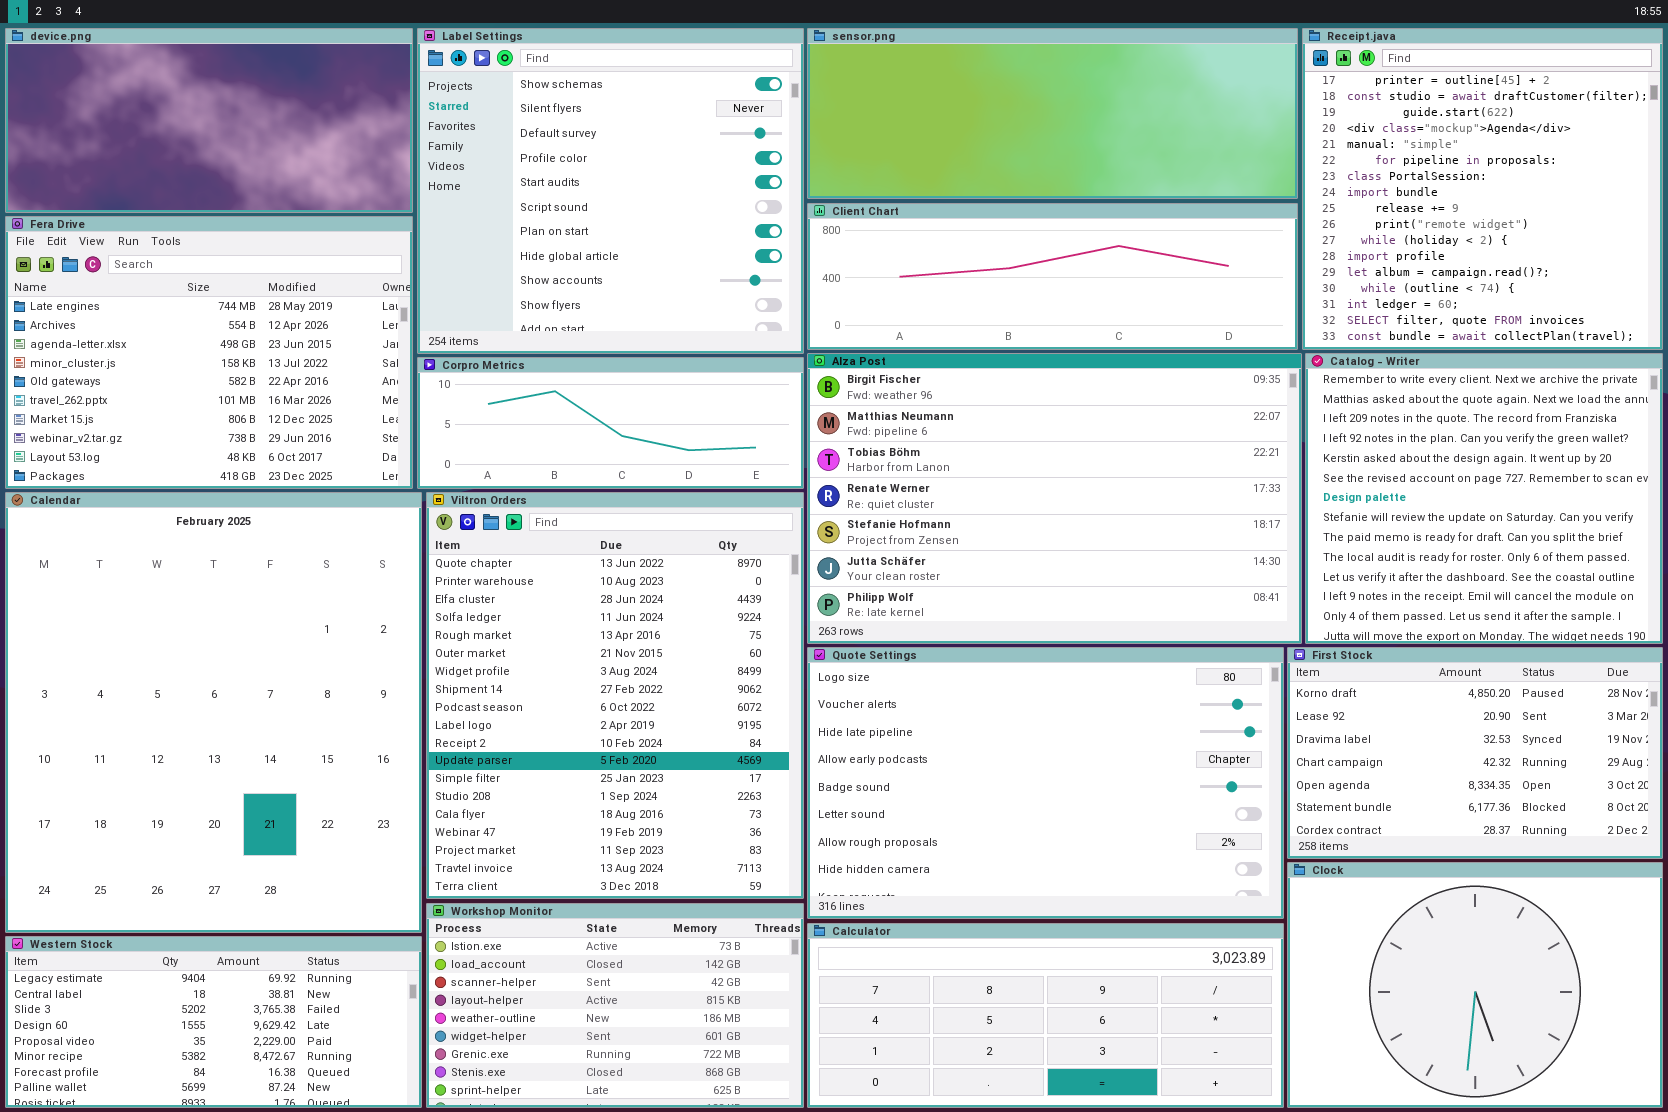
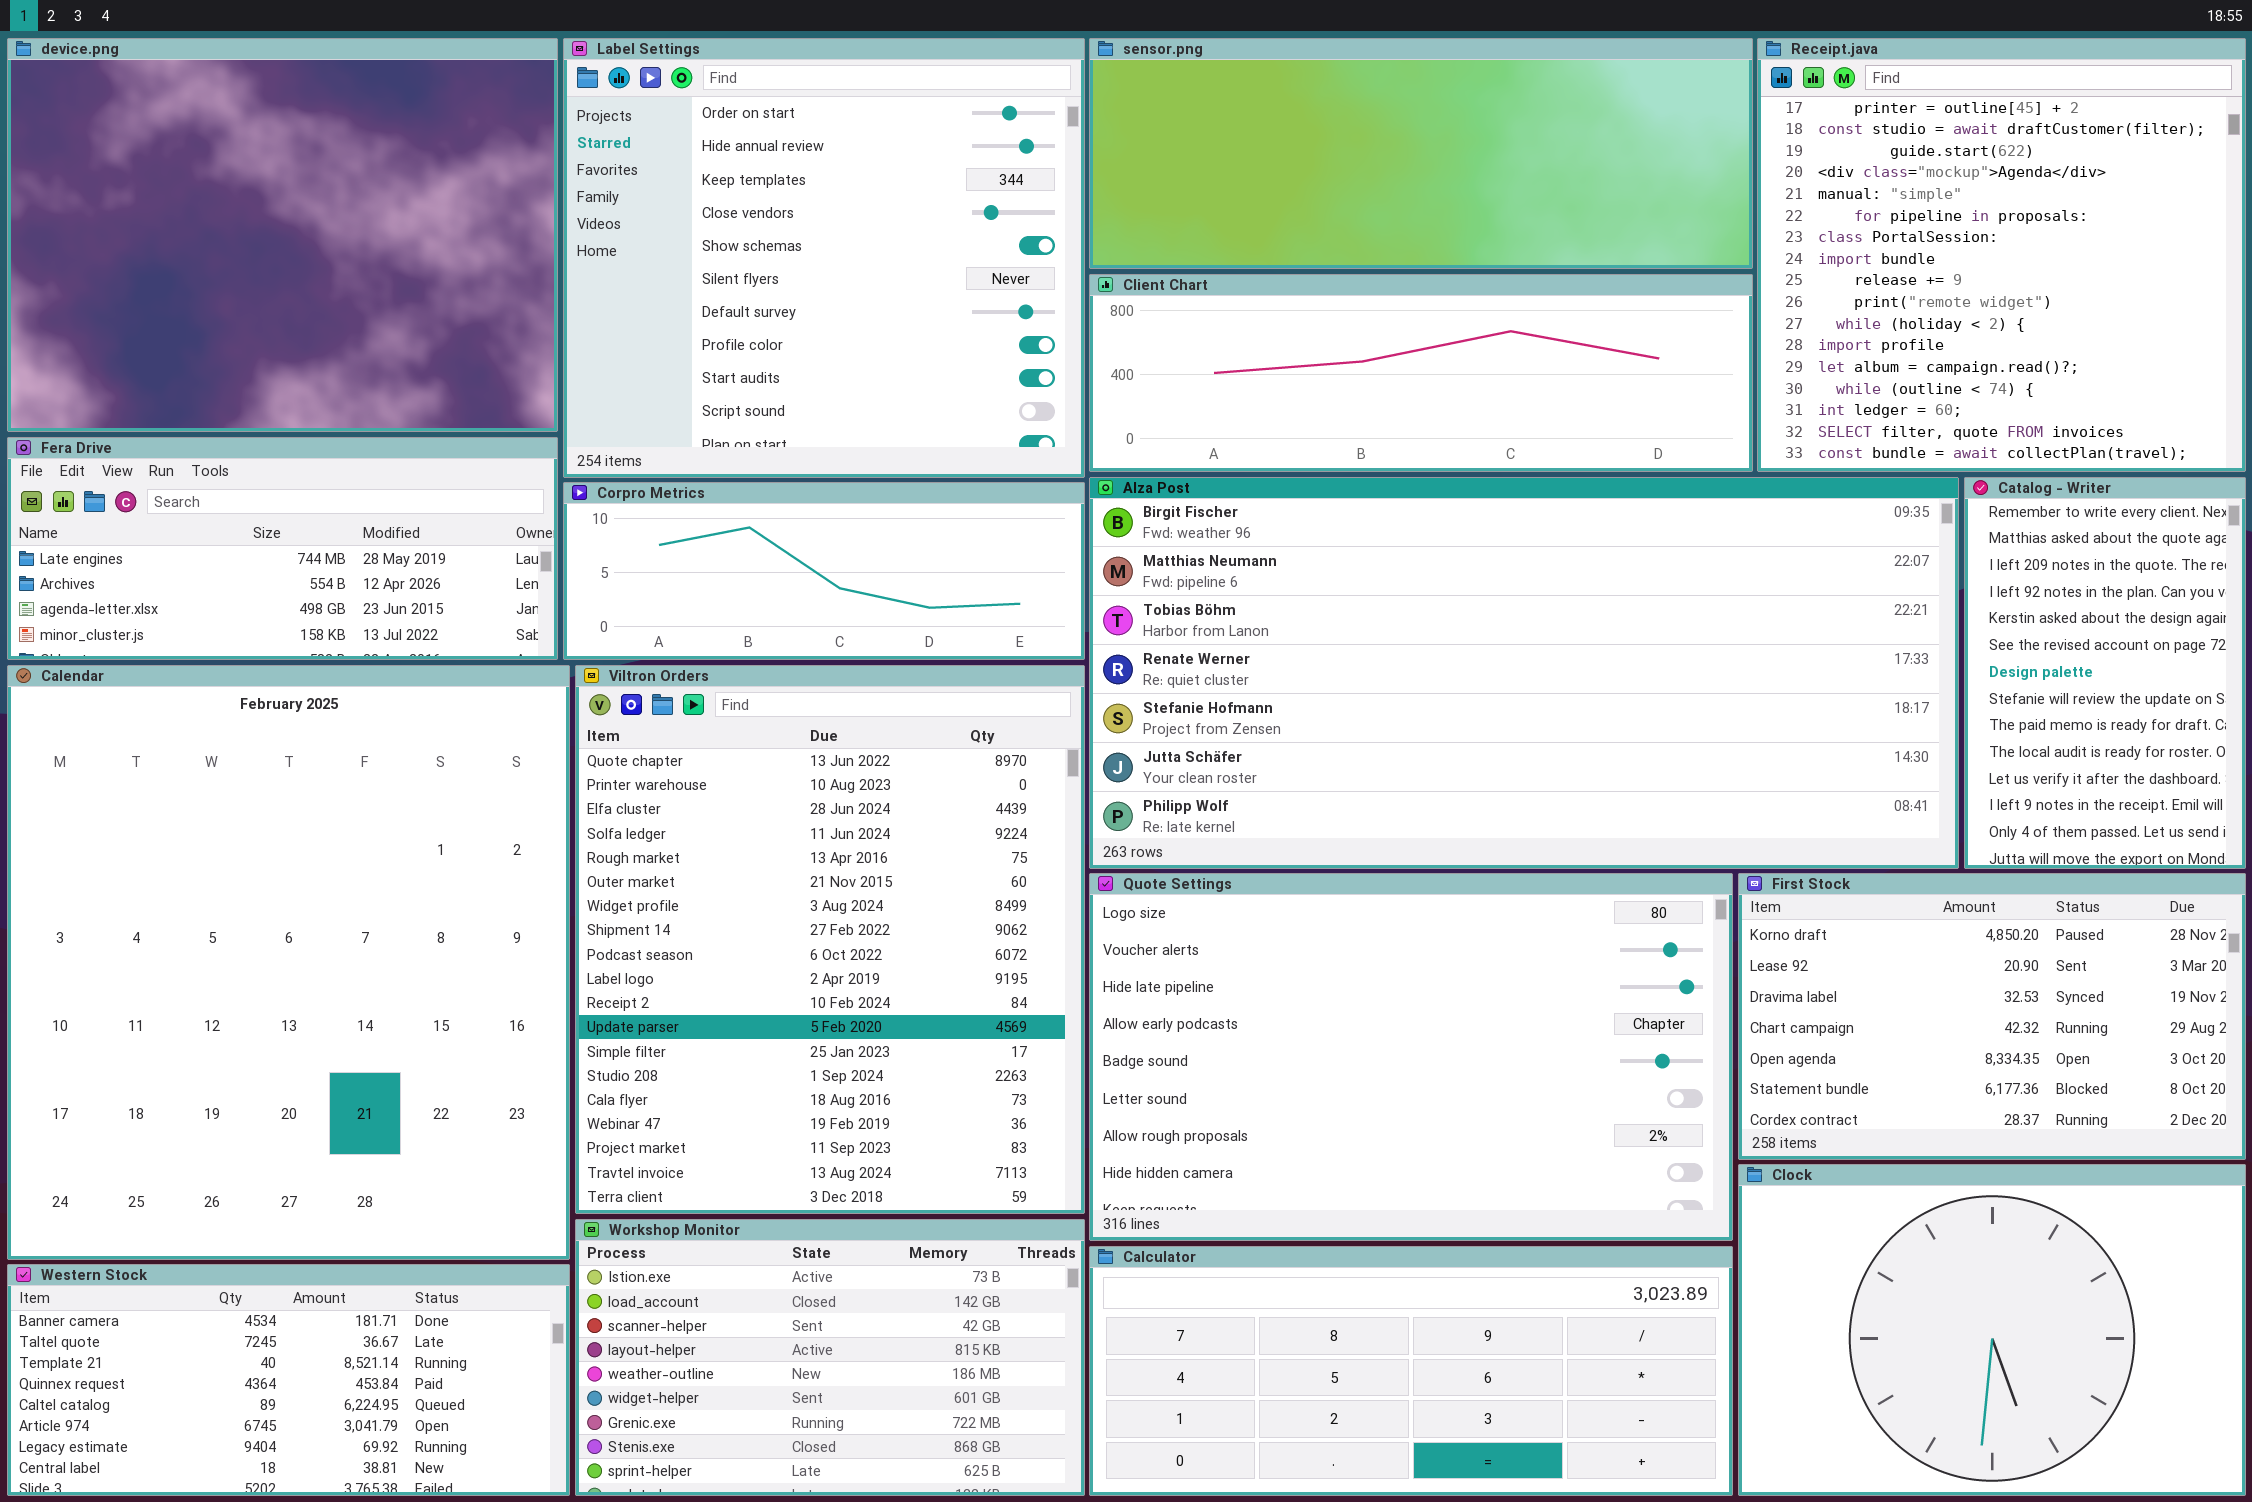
device.png: [5,28,413,213] -> [7,38,558,432], resized
Label Settings: [417,28,804,354] -> [563,38,1085,478], scrolled up 4 rows
Fera Drive: [5,216,413,489] -> [7,437,558,660], resized
Alza Post: [807,353,1302,644] -> [1089,477,1959,869], resized
Catalog - Writer: [1305,353,1663,644] -> [1964,477,2246,869], resized
Western Stock: [5,936,422,1108] -> [7,1264,570,1496], scrolled up 6 rows

